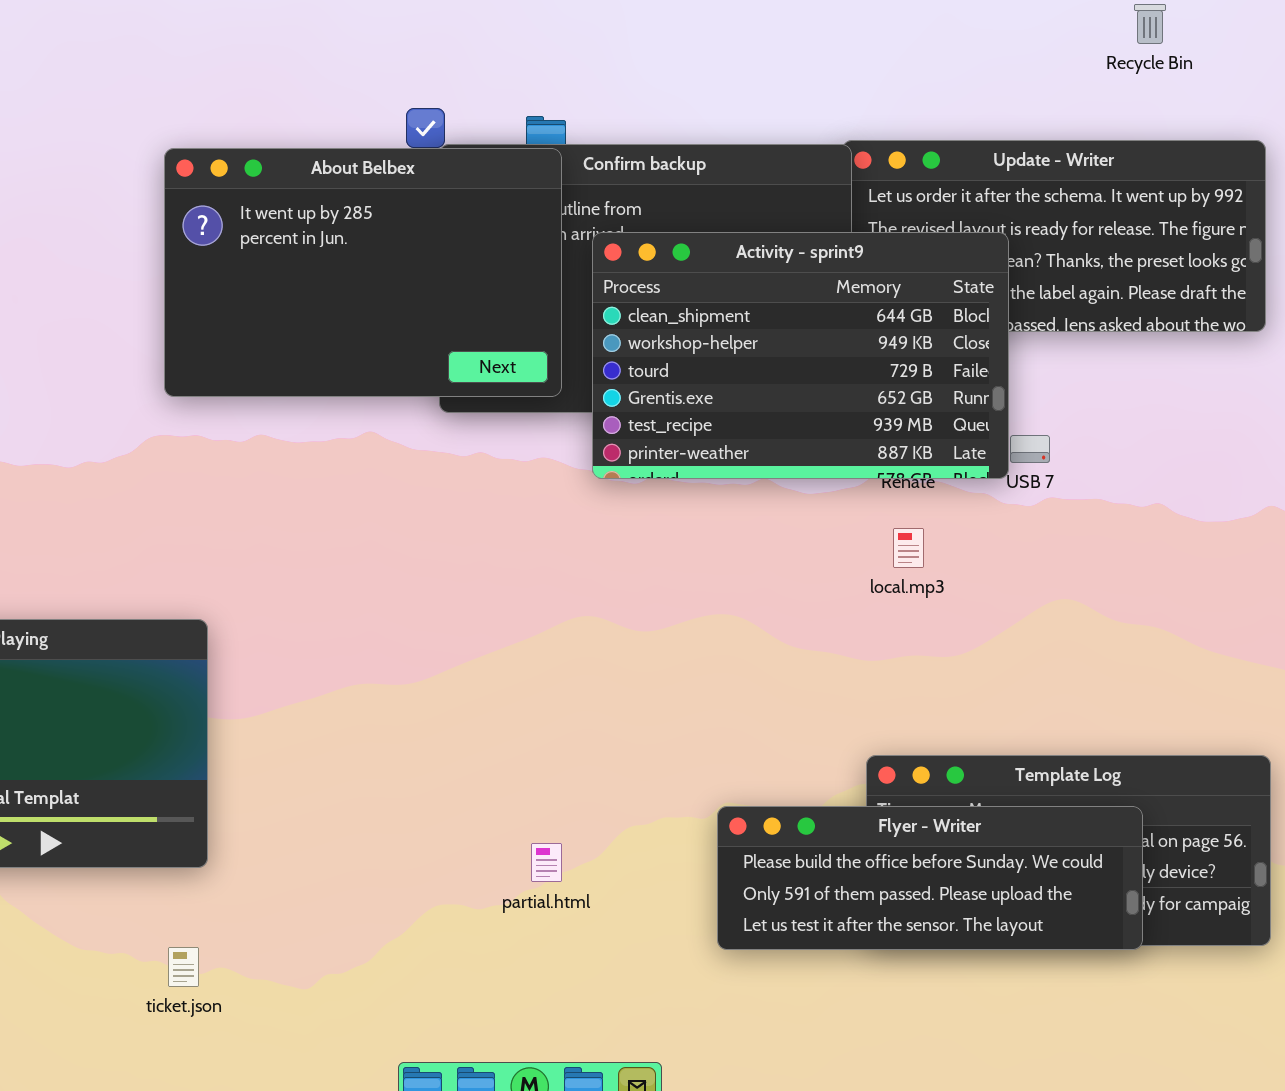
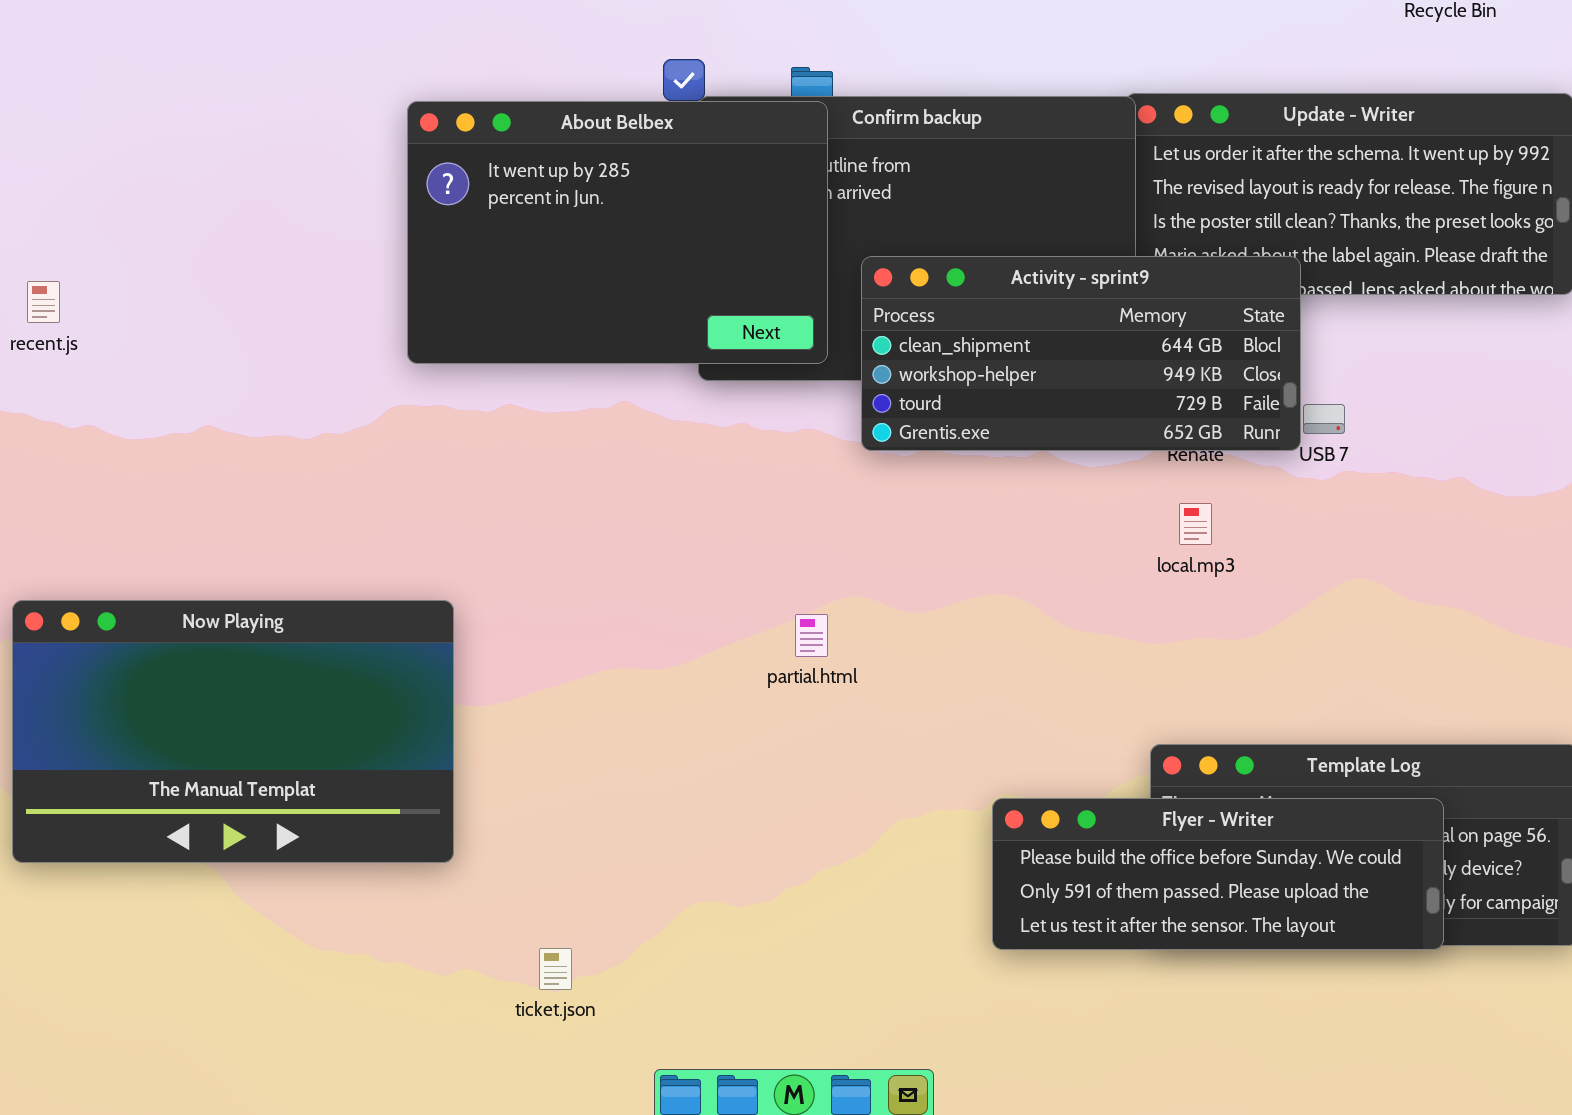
Activity - sprint9: [592,232,1009,479] -> [861,256,1301,451], resized
partial.html: [531,843,562,882] -> [795,614,828,657], moved
ticket.json: [168,947,199,987] -> [539,948,572,990], moved

